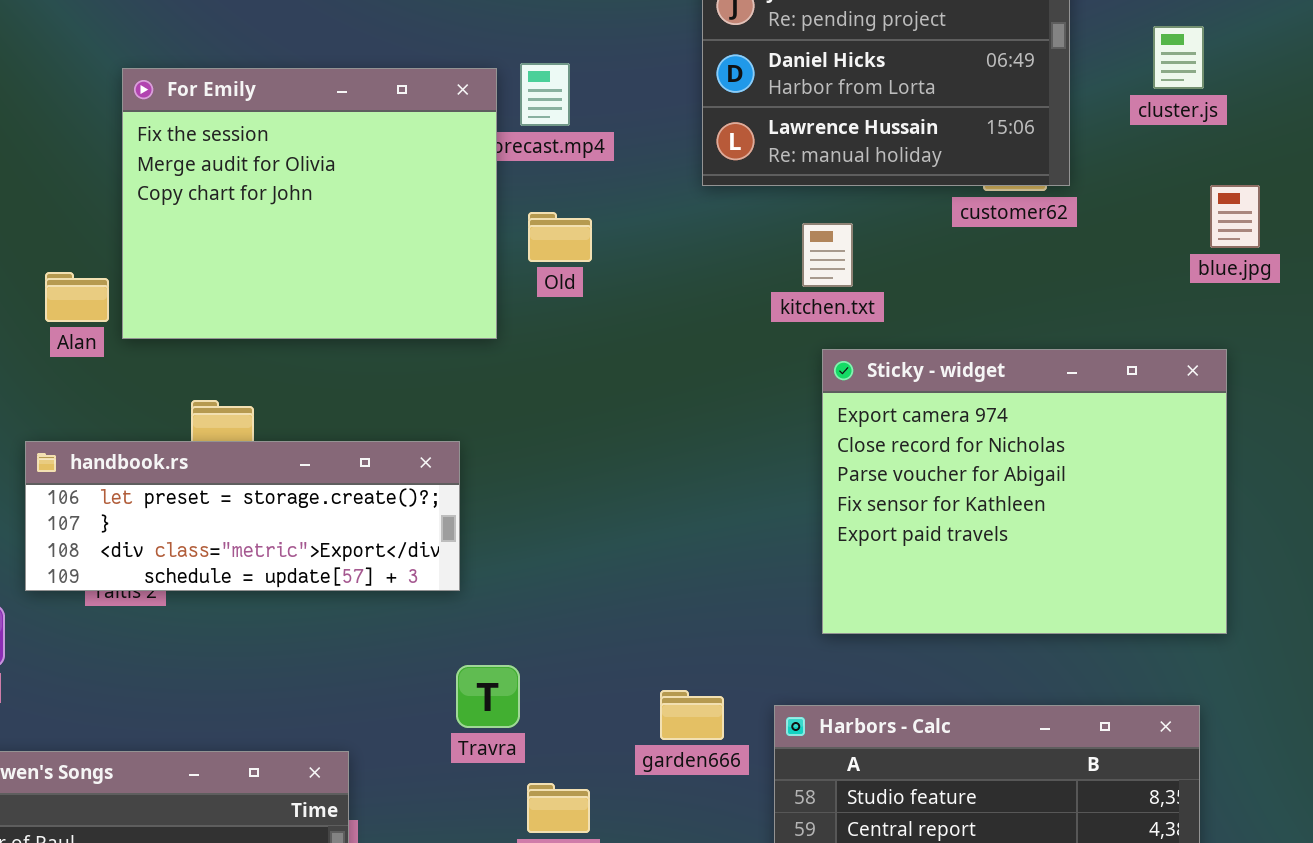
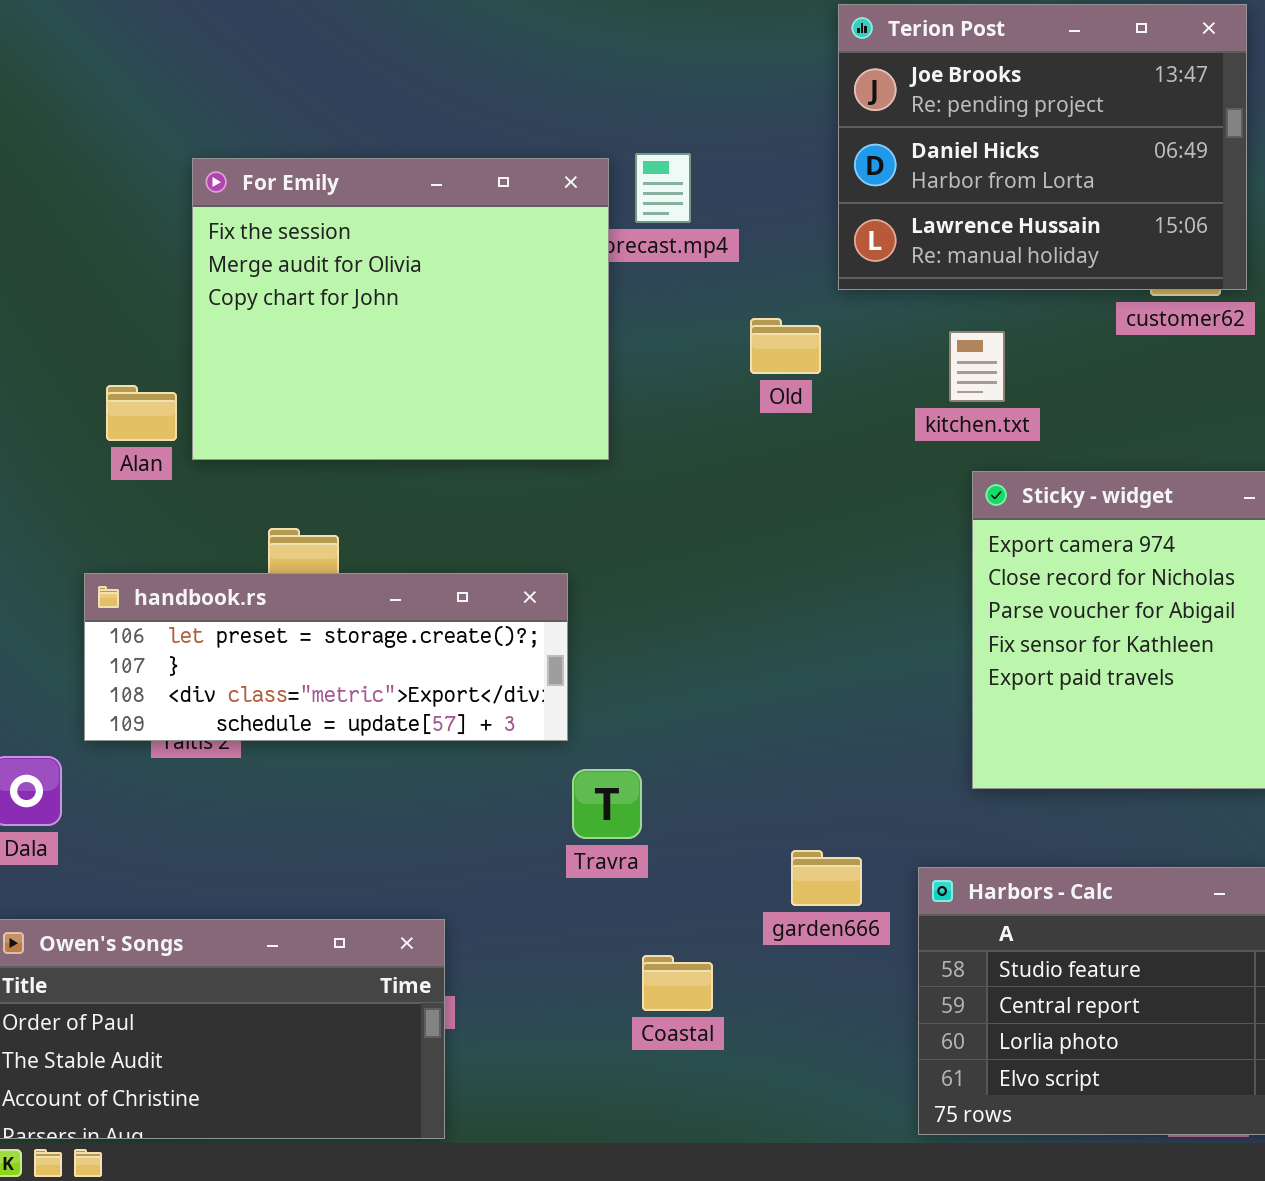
Old: [528,212,592,262] -> [750,318,821,374], moved
Travra: [456,665,520,728] -> [572,769,642,839], moved

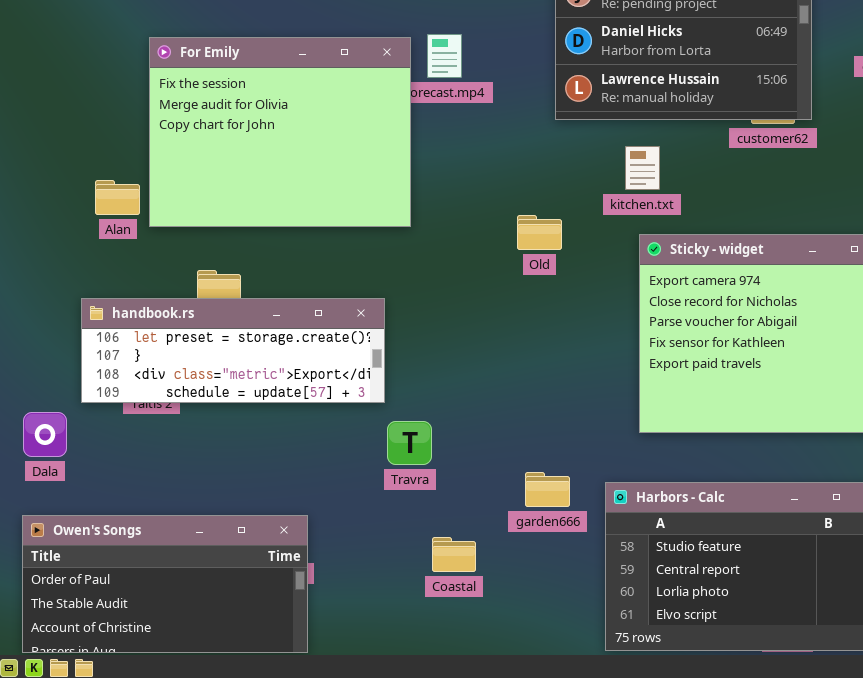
Old: [750,318,821,374] -> [517,215,562,250], moved

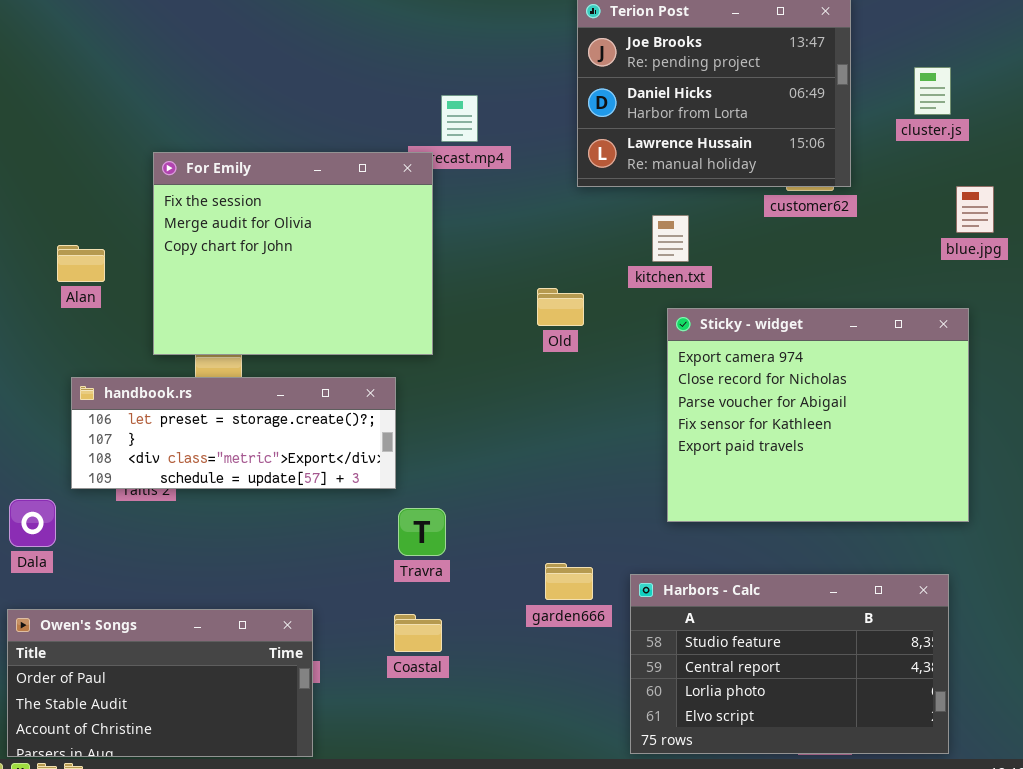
For Emily: [149,37,411,227] -> [153,152,433,355], moved
Alan: [95,180,140,215] -> [57,245,105,282], moved
Coastal: [432,537,476,572] -> [394,614,442,652], moved

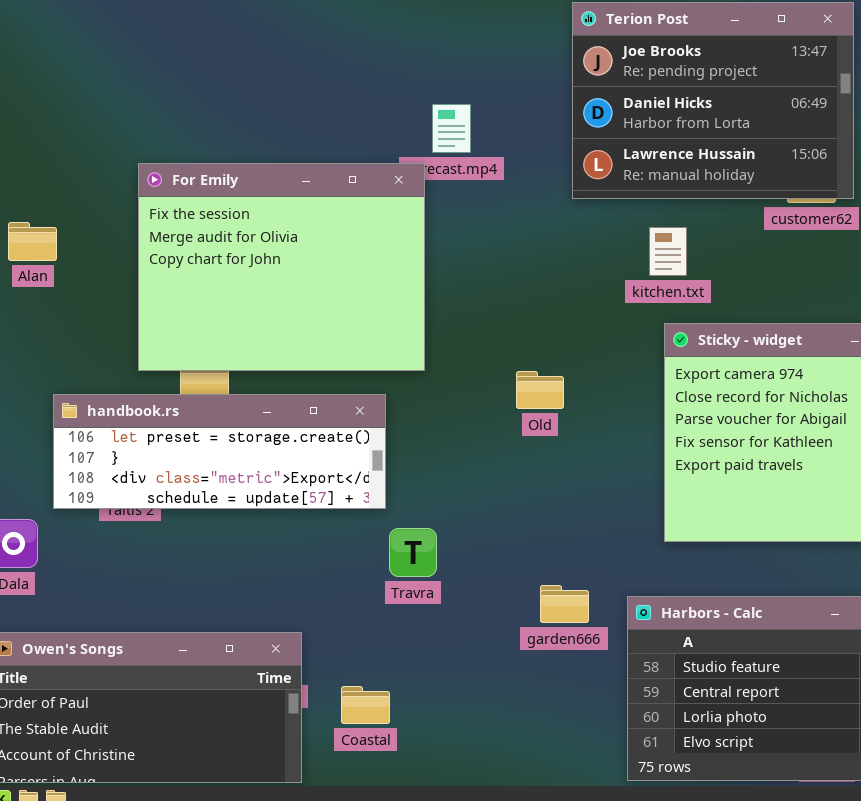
Alan: [57,245,105,282] -> [8,222,57,261], moved
Old: [537,288,584,326] -> [516,371,564,409], moved
Coastal: [394,614,442,652] -> [341,686,390,724], moved

